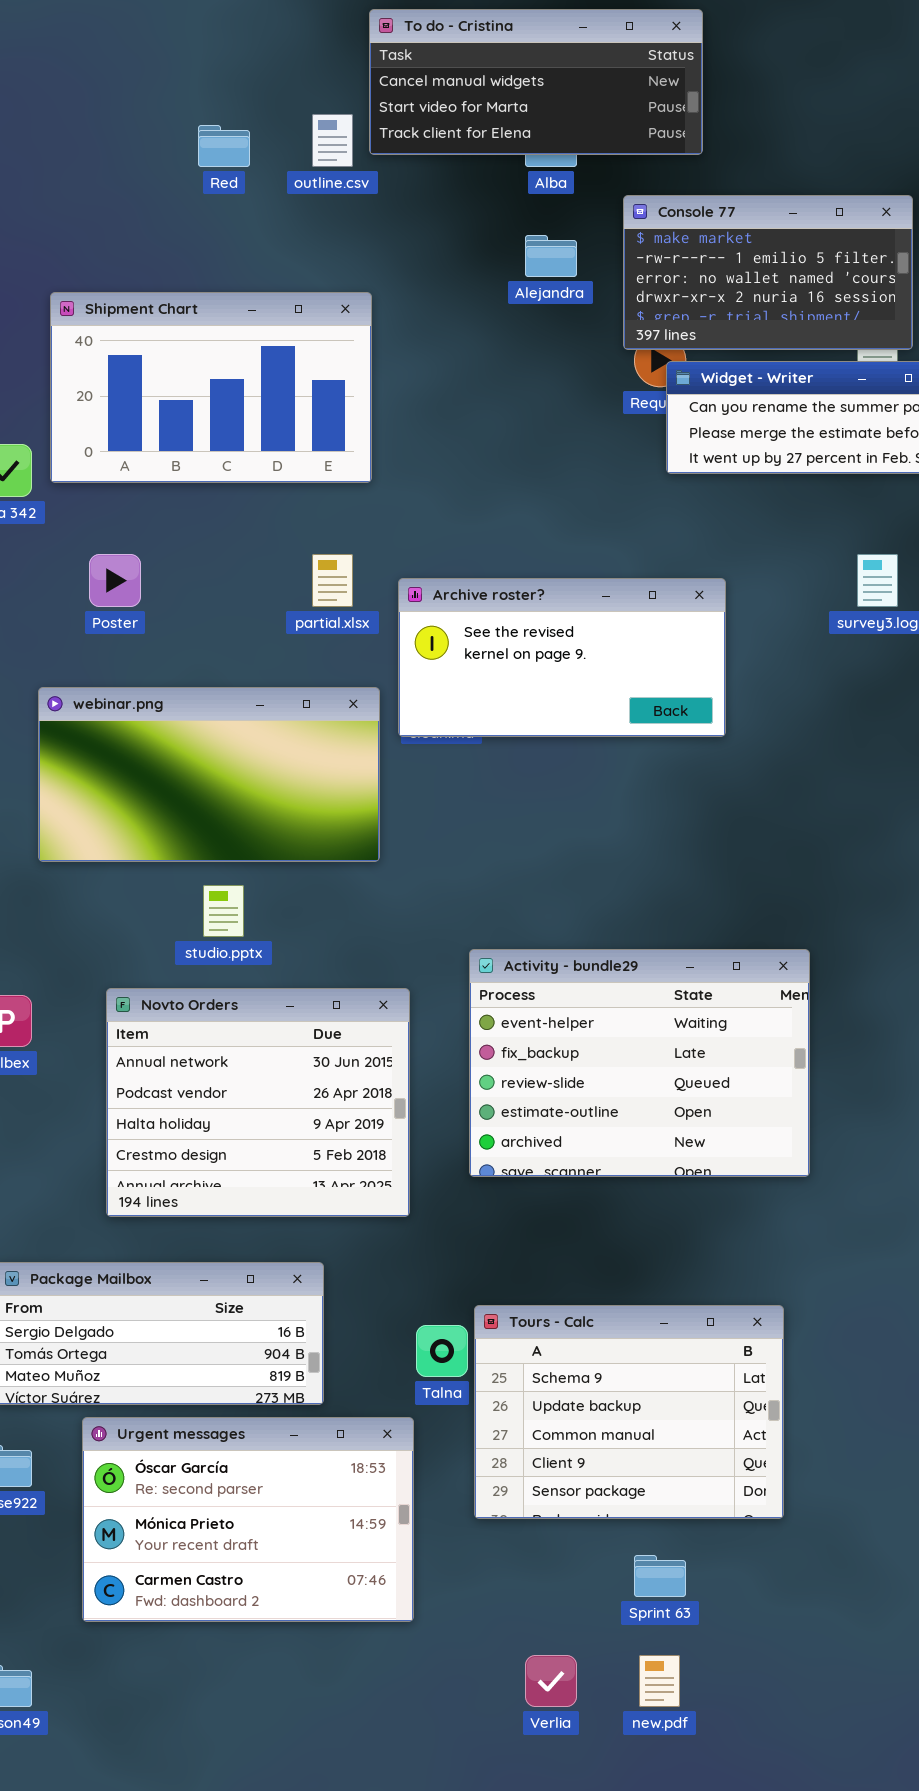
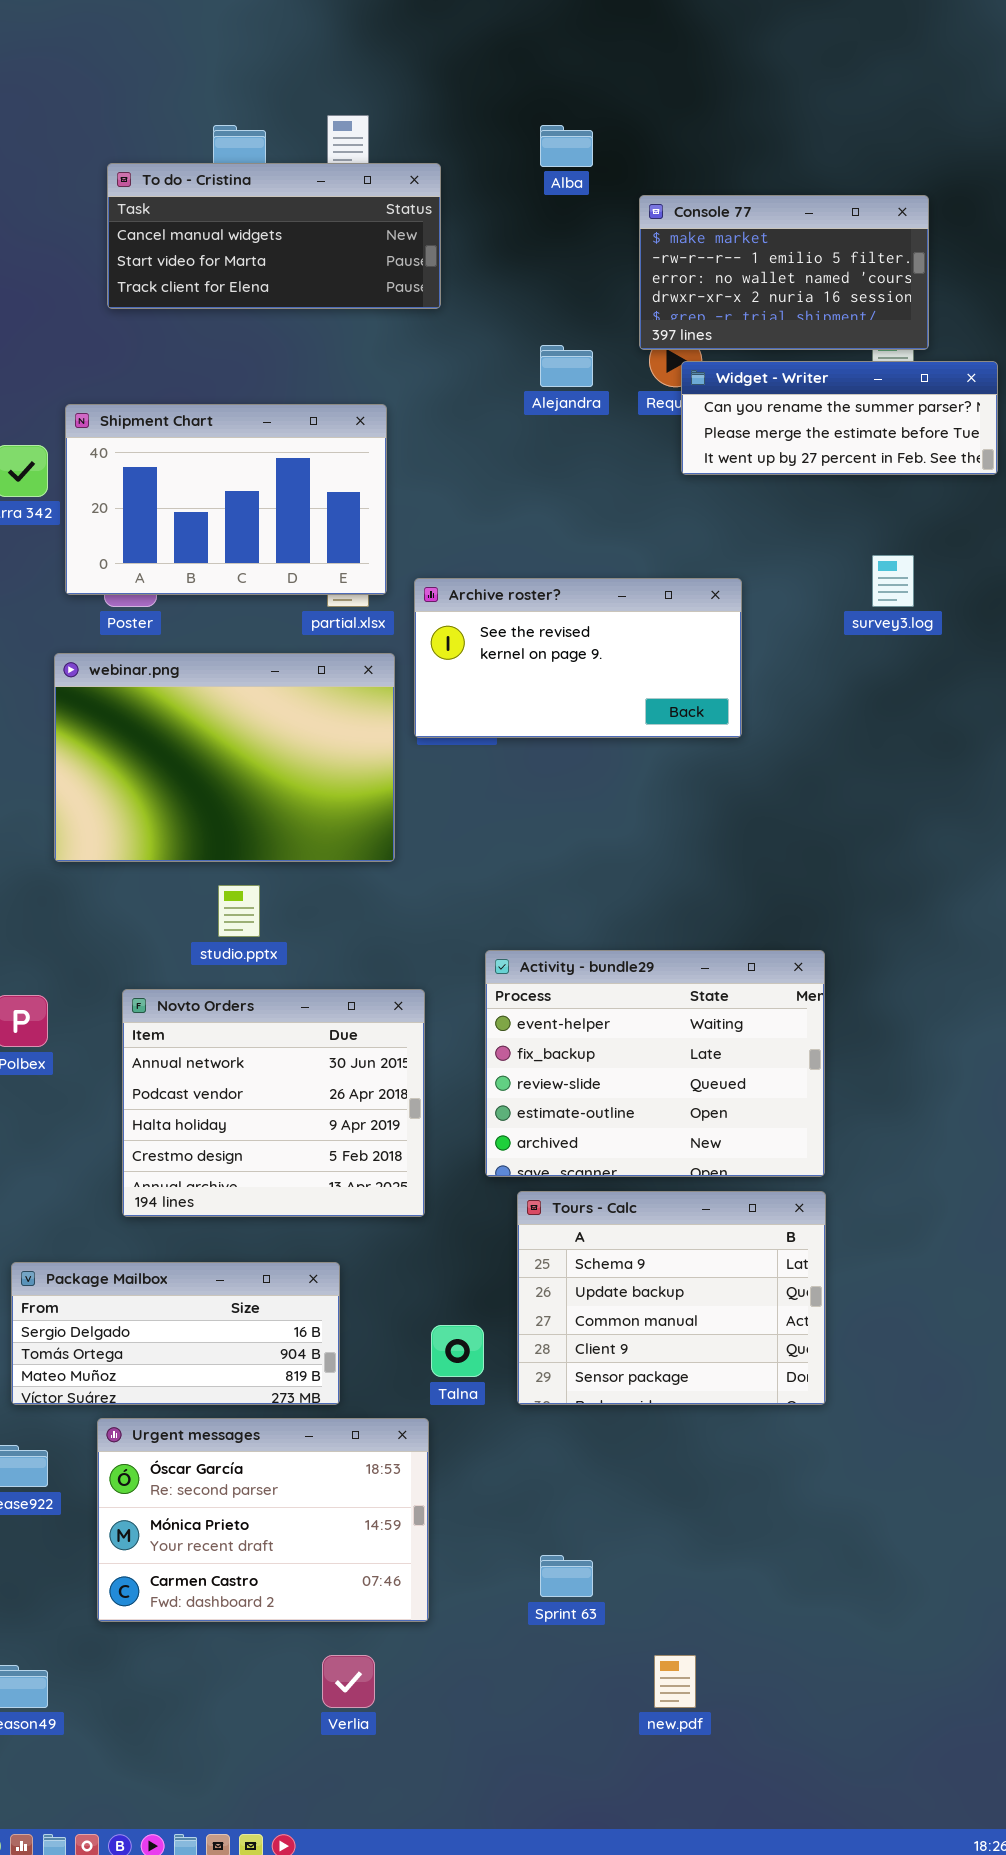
To do - Cristina: [369,9,703,155] -> [107,163,441,309], moved
Alejandra: [525,235,577,277] -> [540,345,593,387], moved
Shipment Chart: [50,292,372,483] -> [65,404,387,595], moved
webinar.png: [38,687,380,862] -> [54,653,395,862], resized
Tours - Calc: [474,1305,784,1519] -> [517,1191,826,1405], moved
Sprint 63: [634,1555,686,1597] -> [540,1555,593,1597], moved
Verlia: [525,1655,577,1707] -> [322,1655,375,1708], moved

